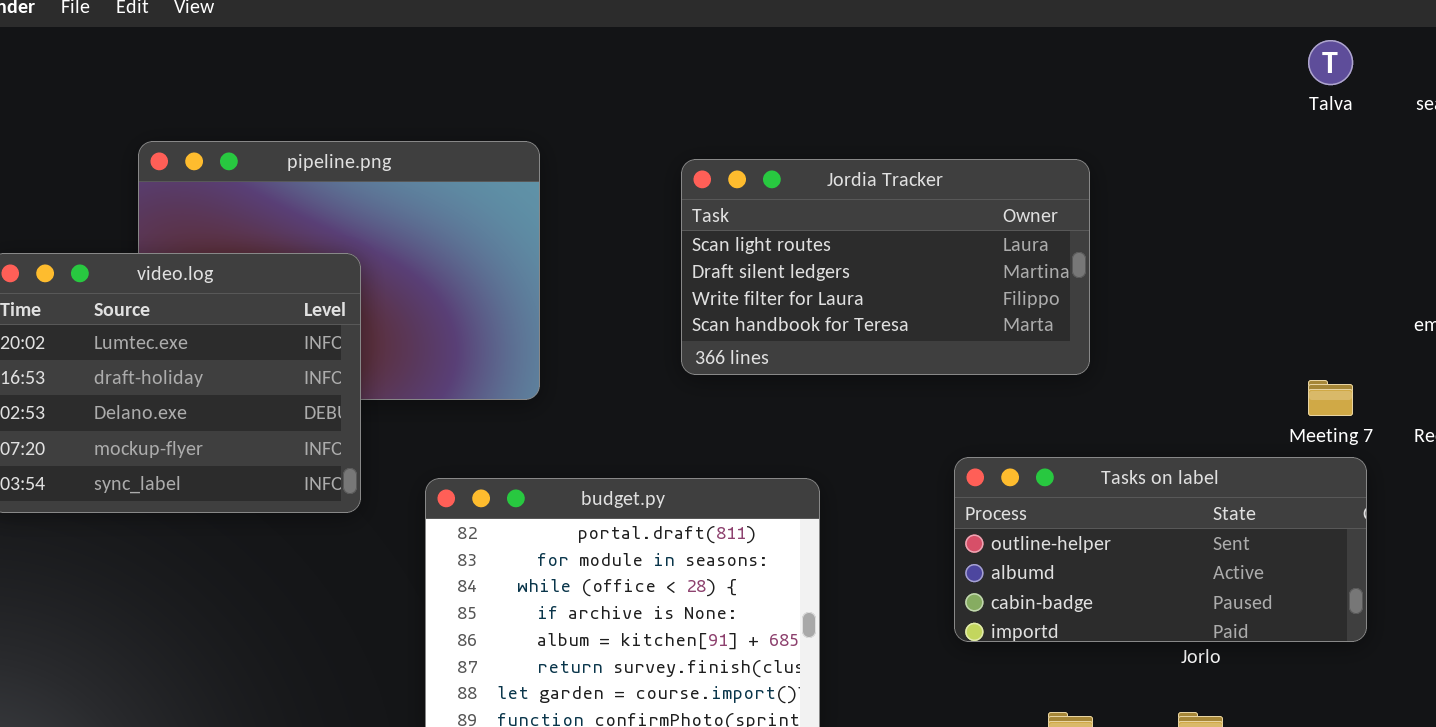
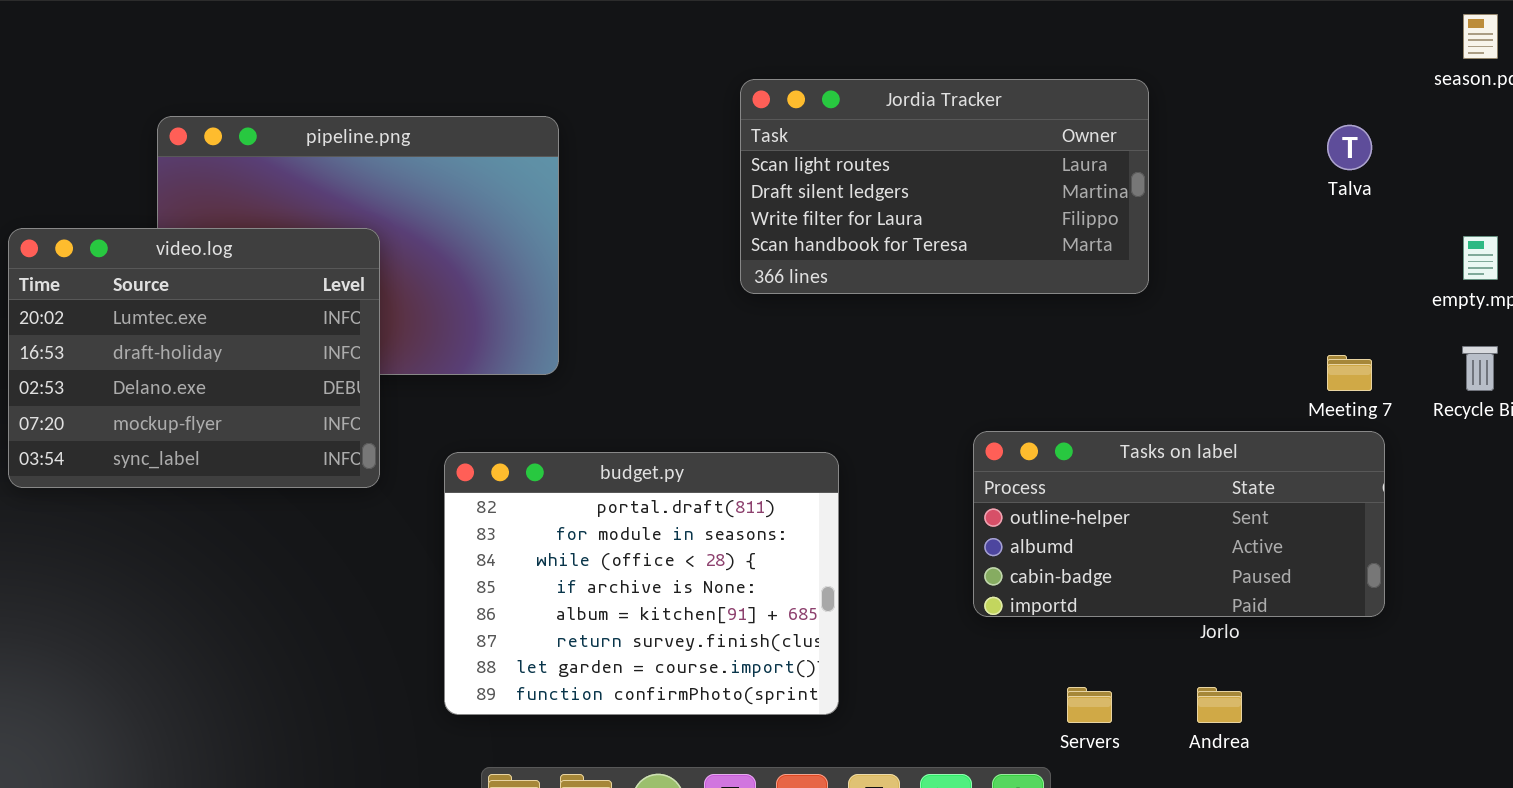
Talva: [1308,40,1353,85] -> [1327,125,1372,170], moved
Jordia Tracker: [681,159,1090,375] -> [740,79,1149,294], moved

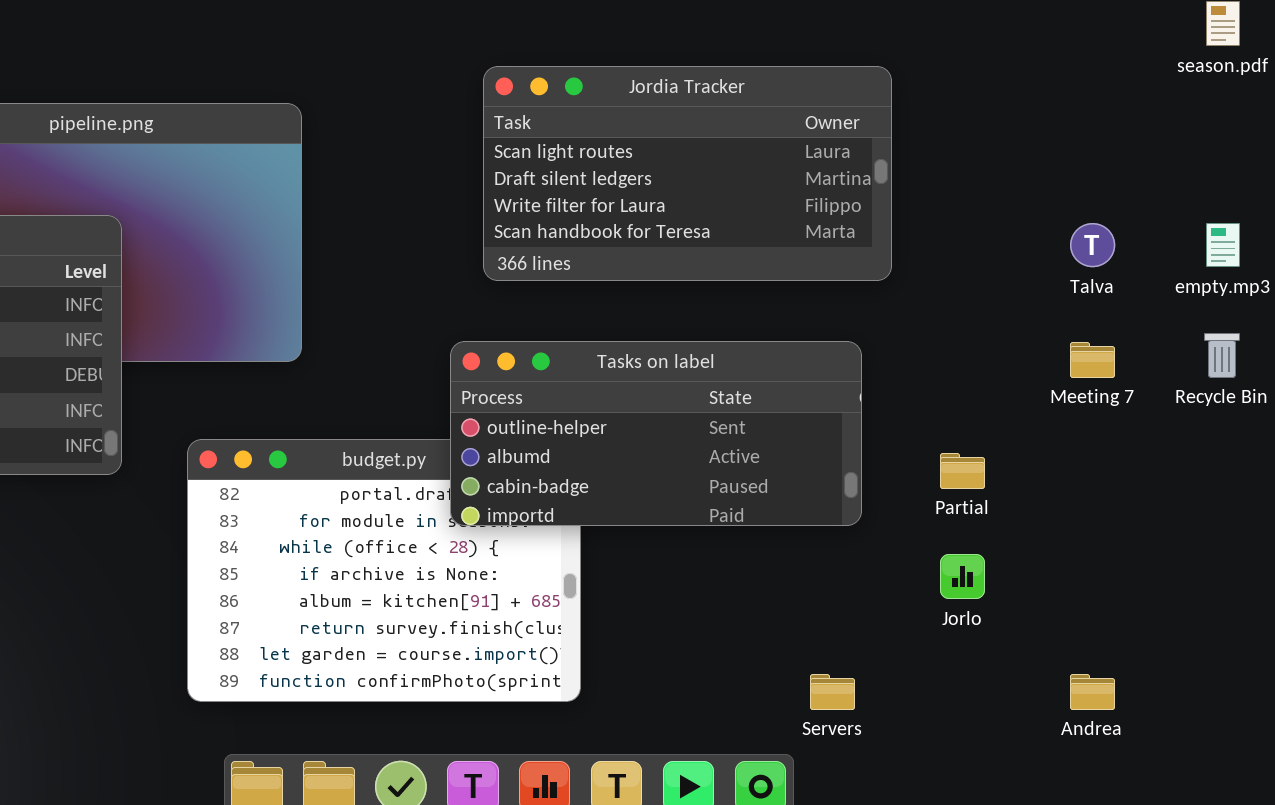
Talva: [1327,125,1372,170] -> [1070,223,1115,267], moved
Tasks on label: [973,431,1385,617] -> [450,341,862,526], moved
Andrea: [1197,687,1242,723] -> [1070,674,1115,710], moved

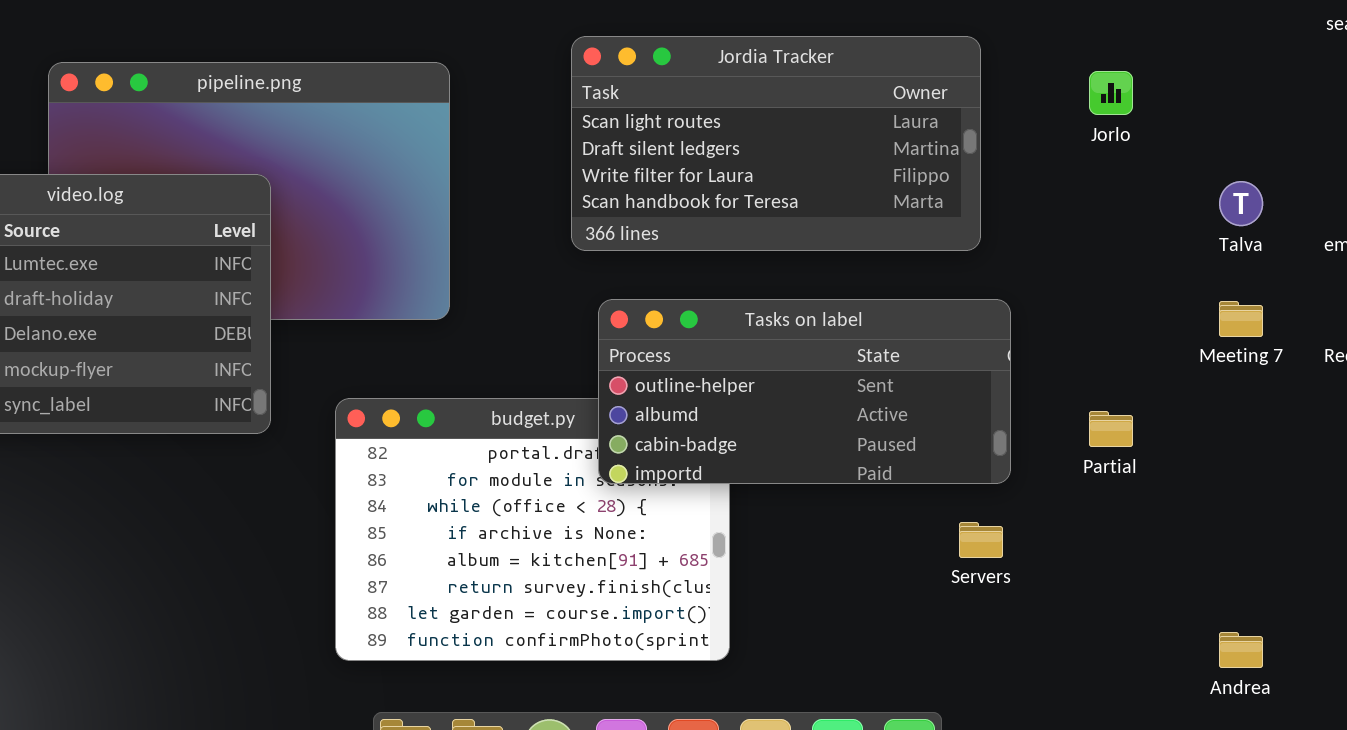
Jordia Tracker: [483,66,892,281] -> [571,36,981,251], moved
Jorlo: [940,554,985,599] -> [1089,71,1133,115], moved
Servers: [810,674,855,710] -> [959,522,1003,558], moved

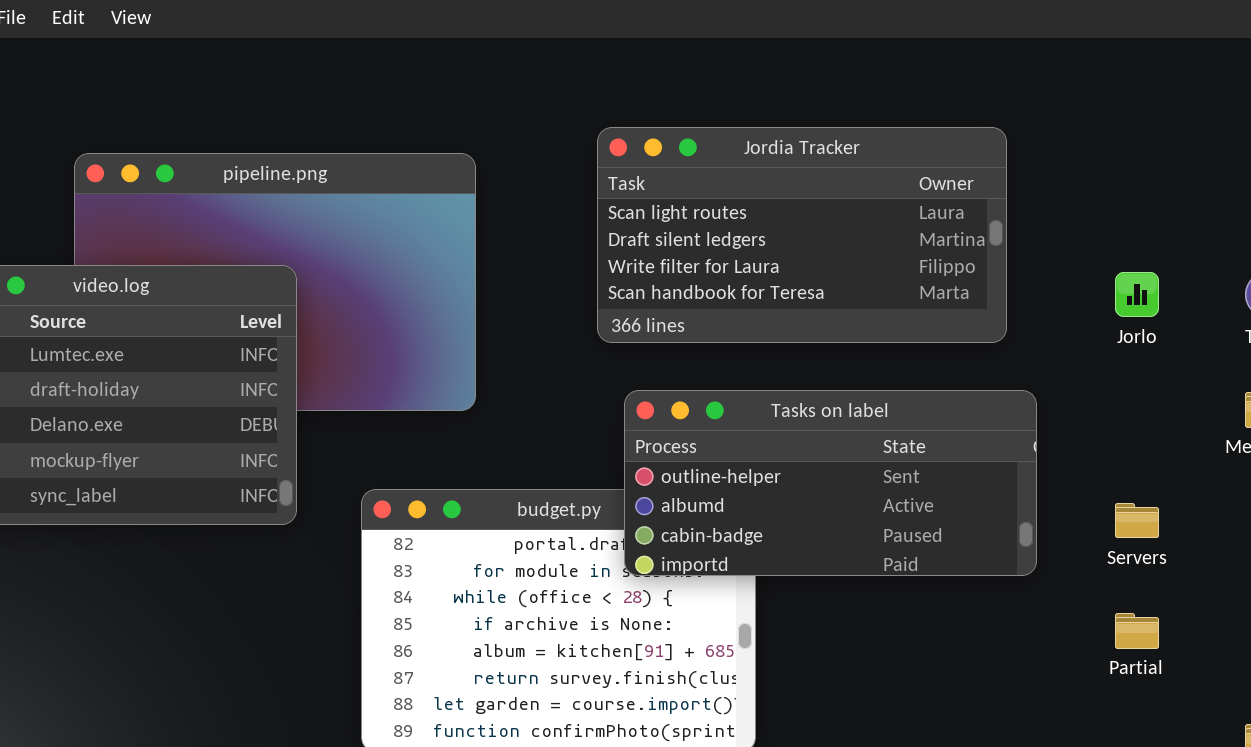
Jorlo: [1089,71,1133,115] -> [1115,272,1159,317], moved
Partial: [1089,411,1133,447] -> [1115,613,1159,649], moved
Servers: [959,522,1003,558] -> [1115,503,1159,538], moved

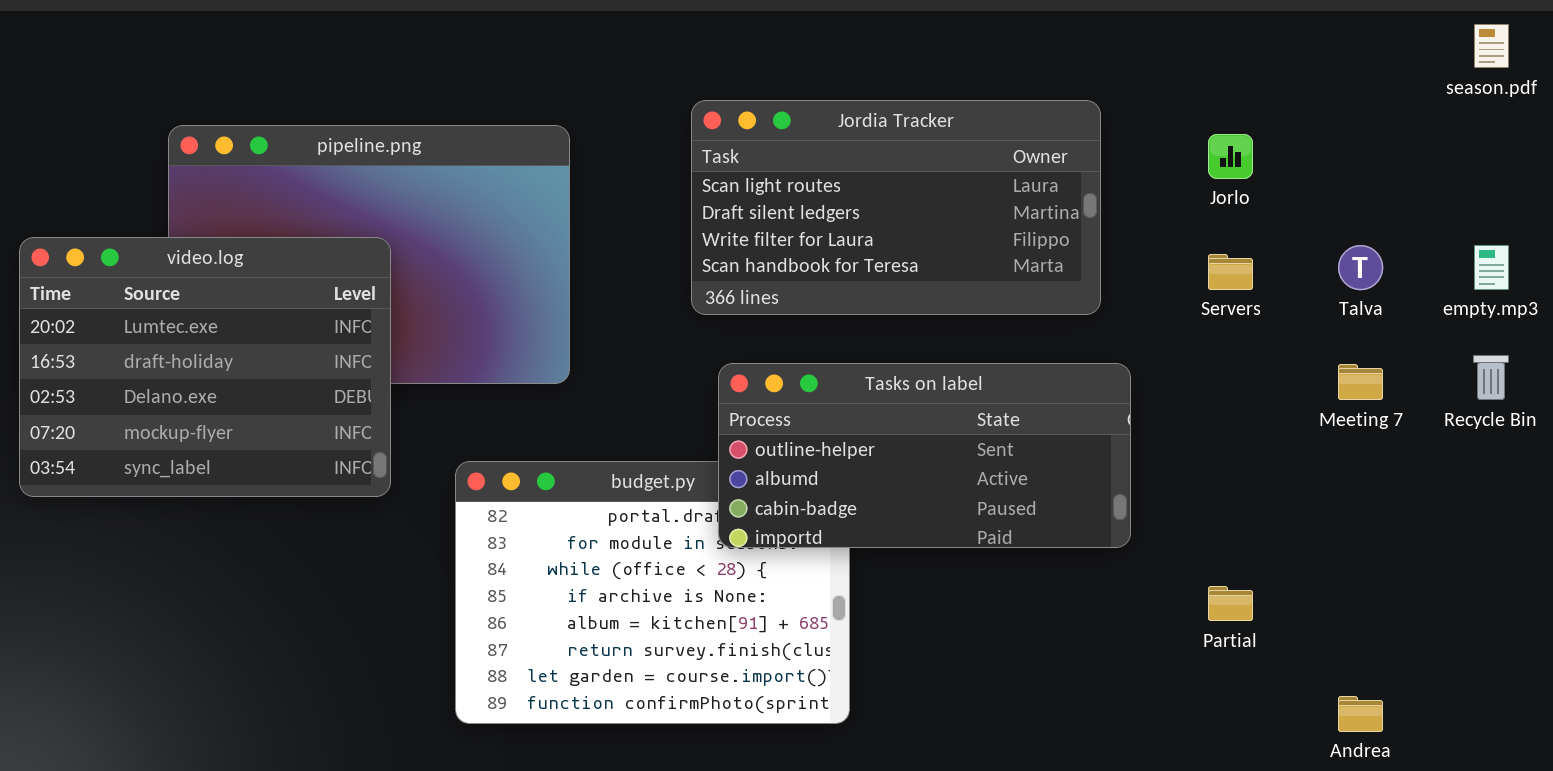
Jorlo: [1115,272,1159,317] -> [1208,134,1253,179], moved
Servers: [1115,503,1159,538] -> [1208,254,1253,290], moved

